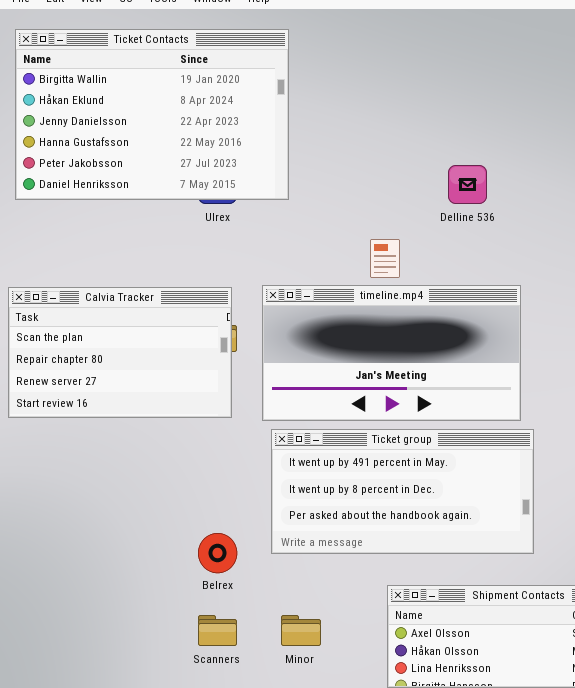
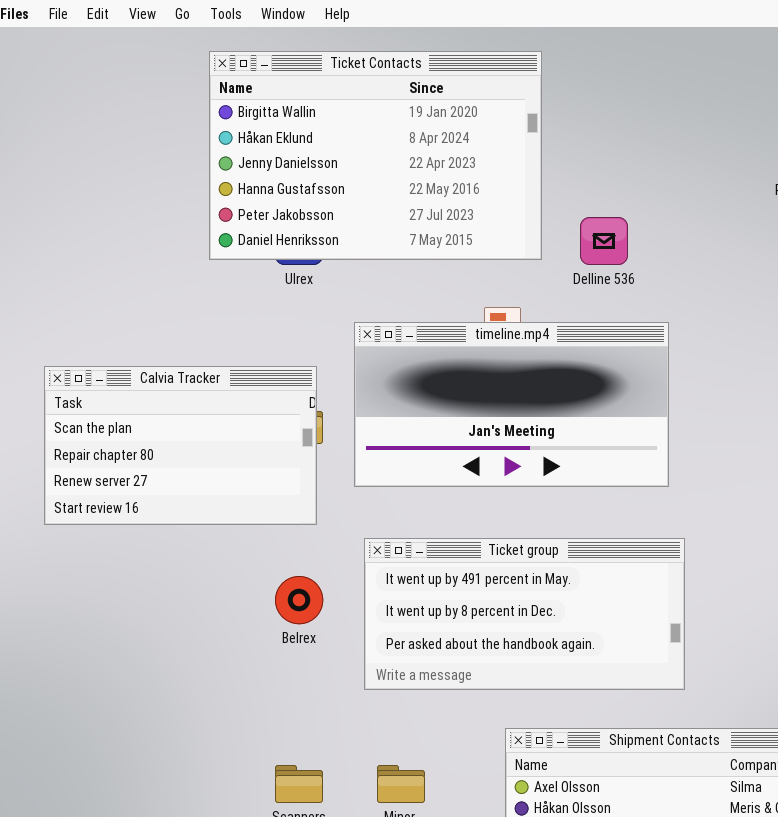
Ticket Contacts: [15,29,289,200] -> [209,51,542,260], moved
timeline.mp4: [262,285,521,421] -> [354,322,669,487], moved
Belrex: [198,533,237,573] -> [275,576,323,624], moved

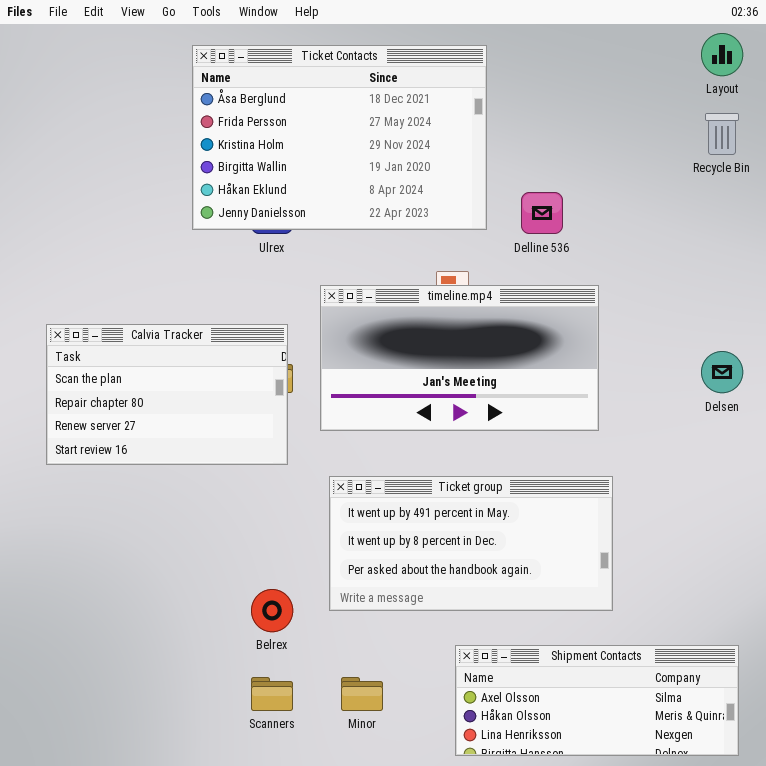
Ticket Contacts: [209,51,542,260] -> [192,45,487,230], scrolled up 3 rows
Belrex: [275,576,323,624] -> [251,589,293,632], moved

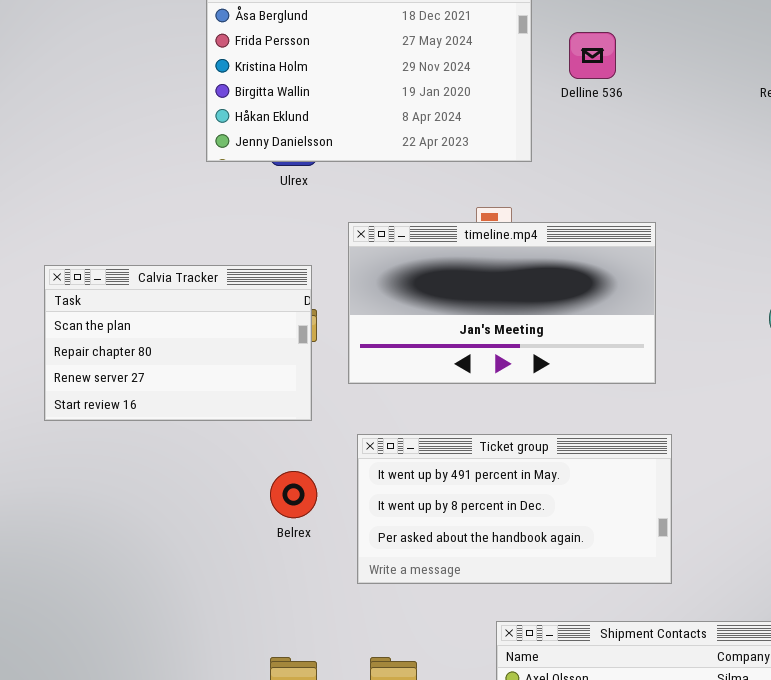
Delline 536: [521,192,563,234] -> [569,32,616,79], moved
Belrex: [251,589,293,632] -> [270,471,317,518], moved

